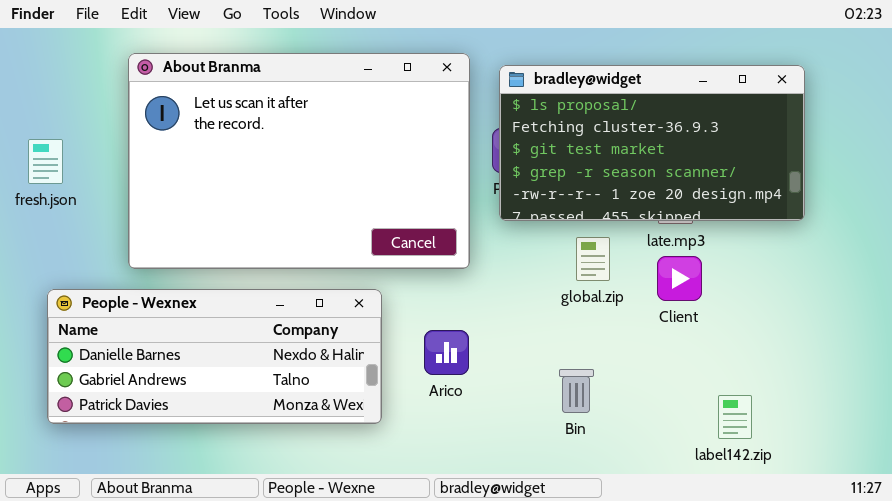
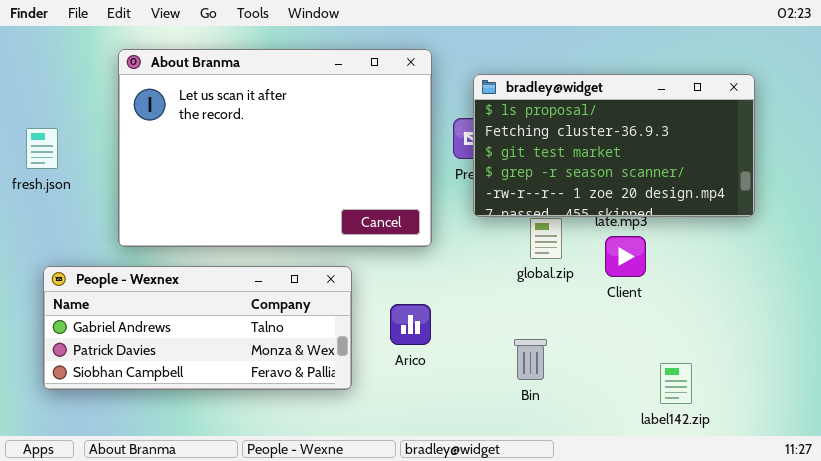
bradley@widget: [499,65,805,221] -> [473,74,755,217], moved
People - Wexnex: [47,289,382,424] -> [43,266,352,390], scrolled down 1 row

